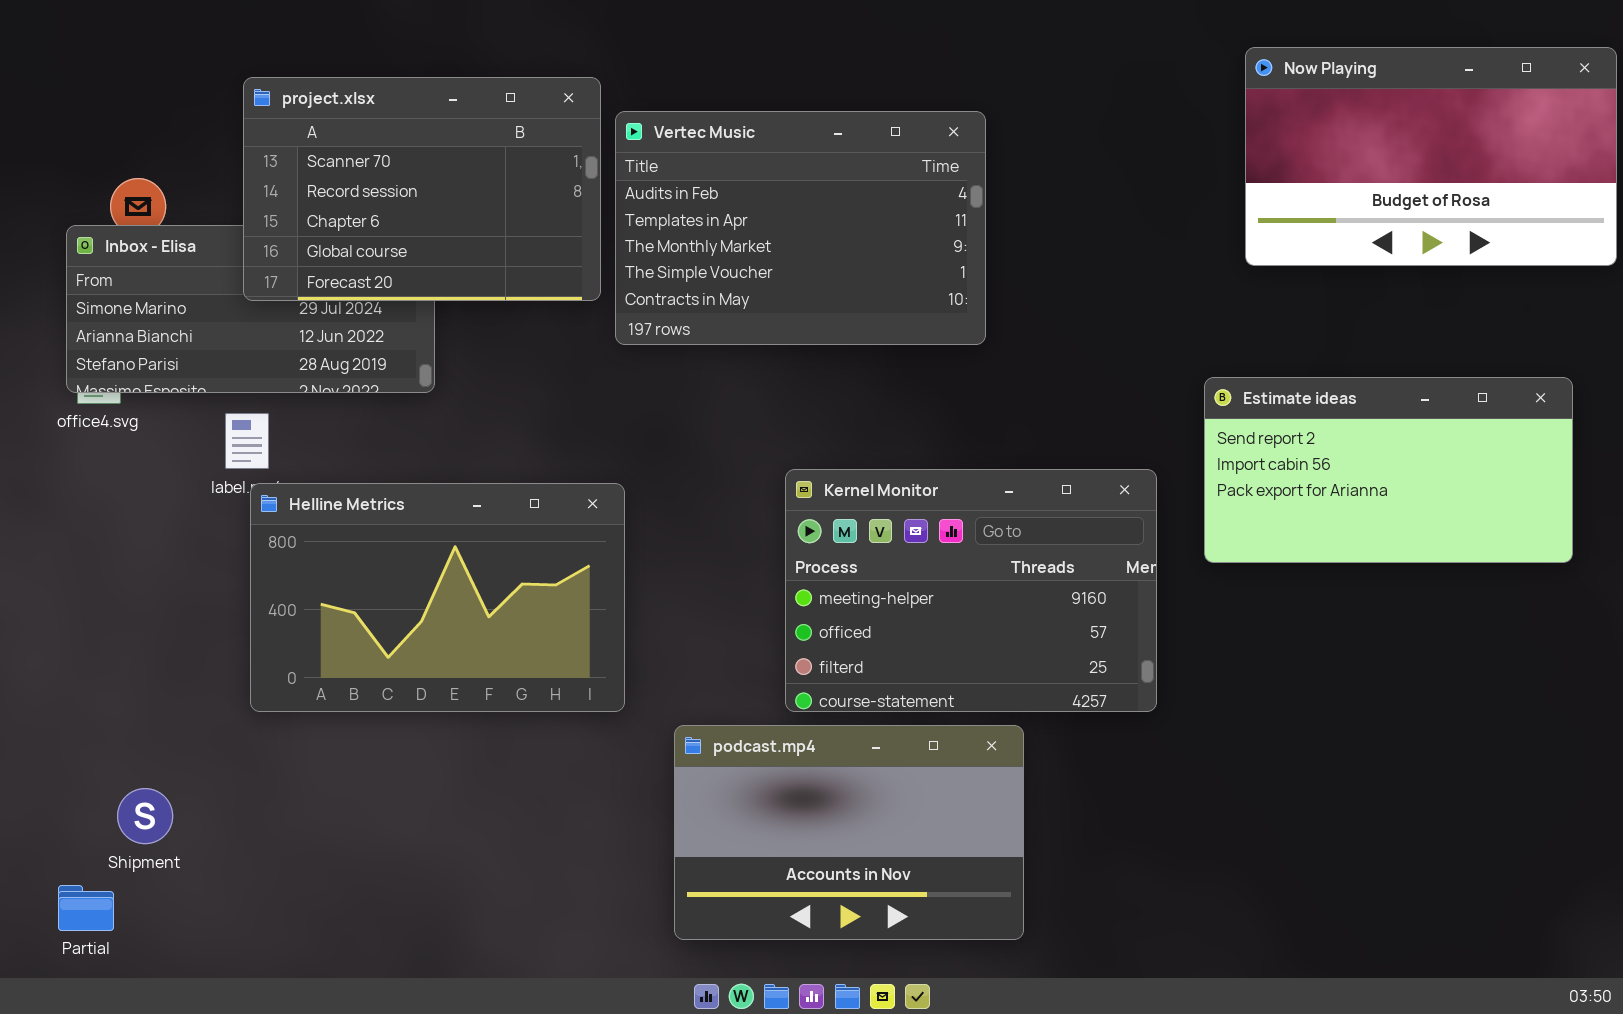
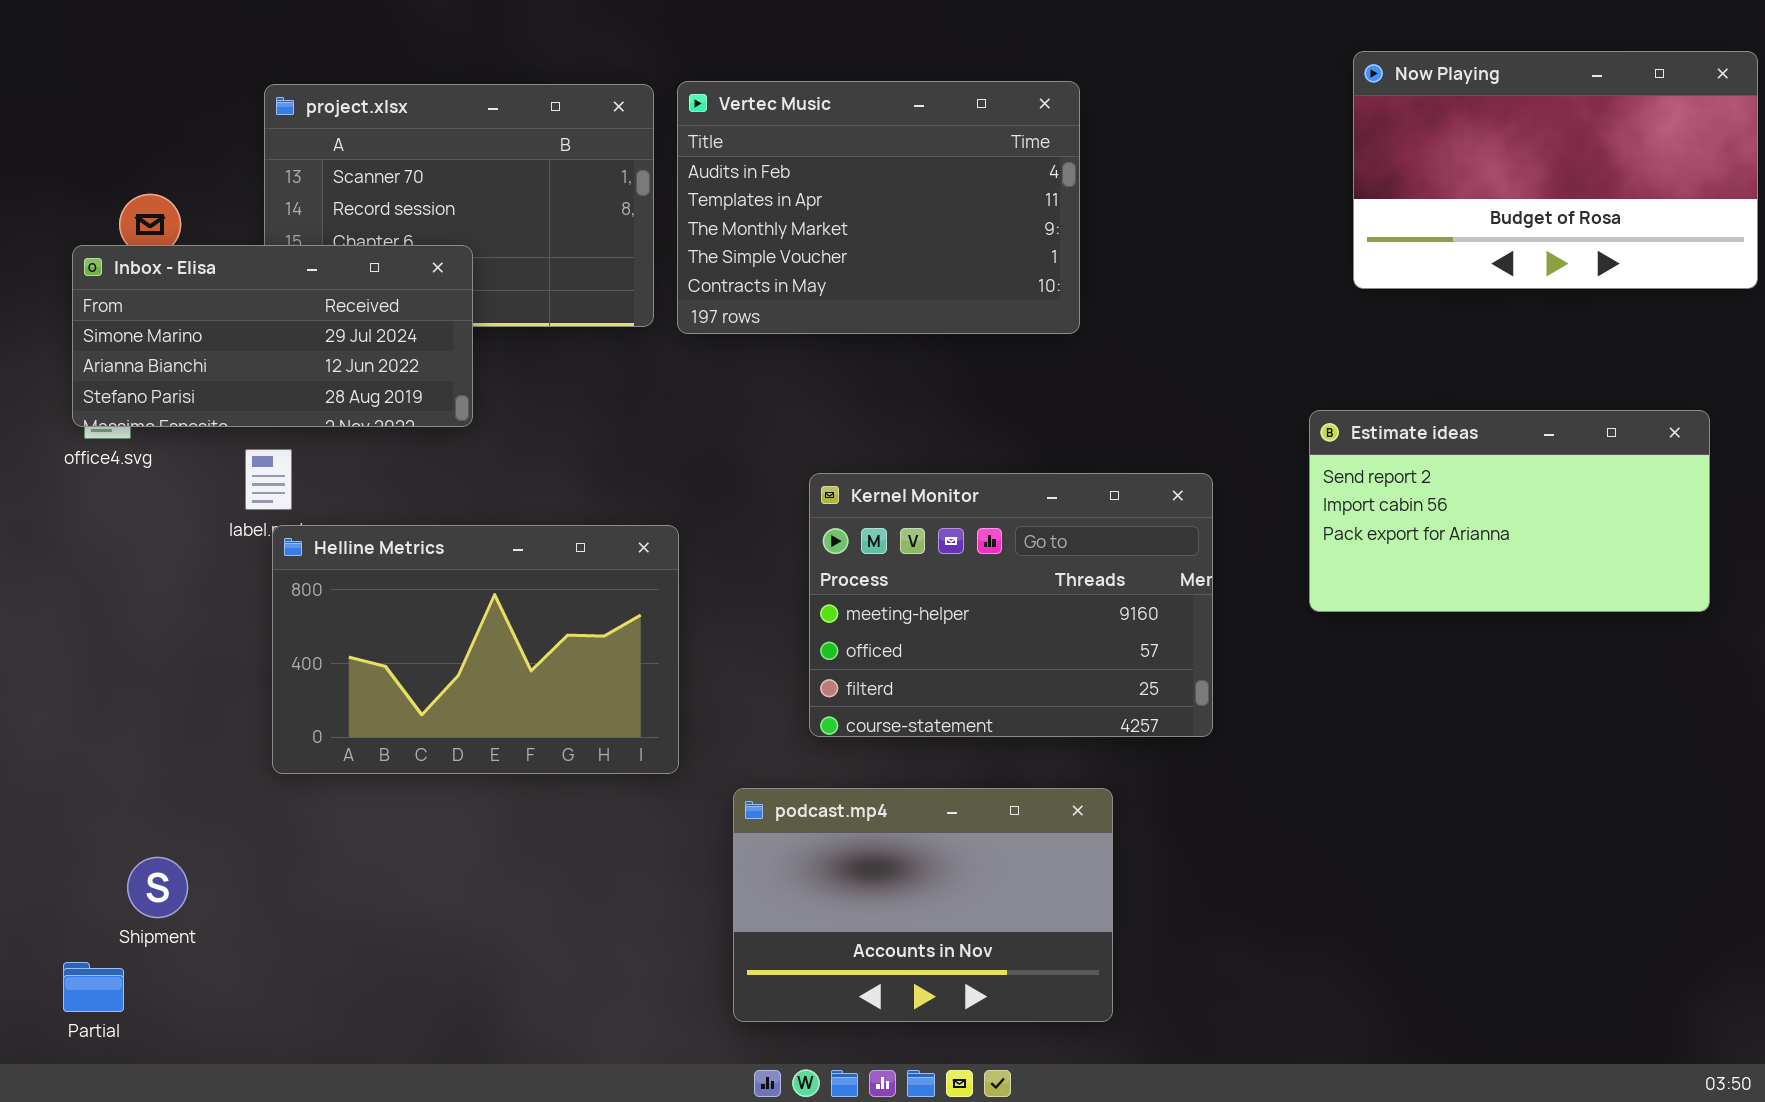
Vertec Music: [615,111,986,345] -> [677,81,1080,334], moved
Inbox - Elisa: [66,225,435,393] -> [72,245,473,427], raised
Kernel Monitor: [785,469,1157,712] -> [809,473,1213,737], moved

